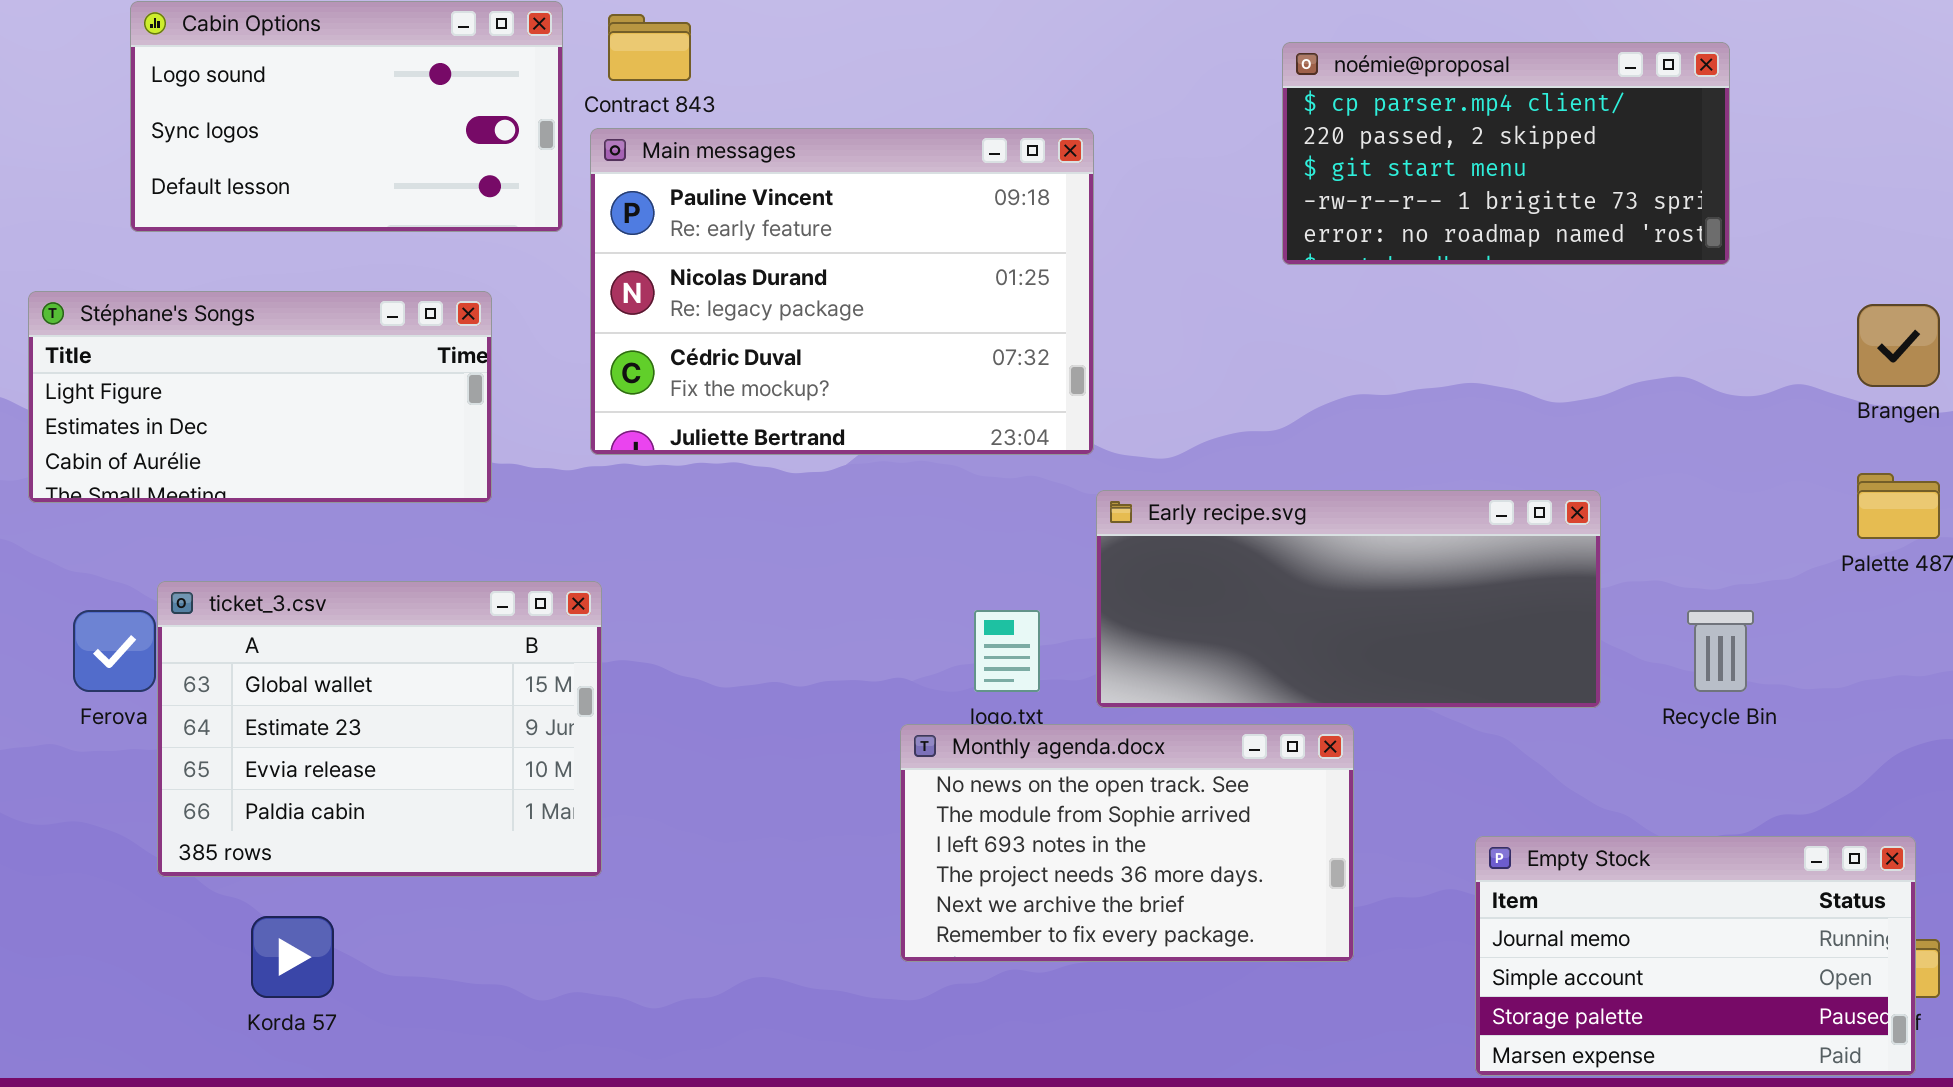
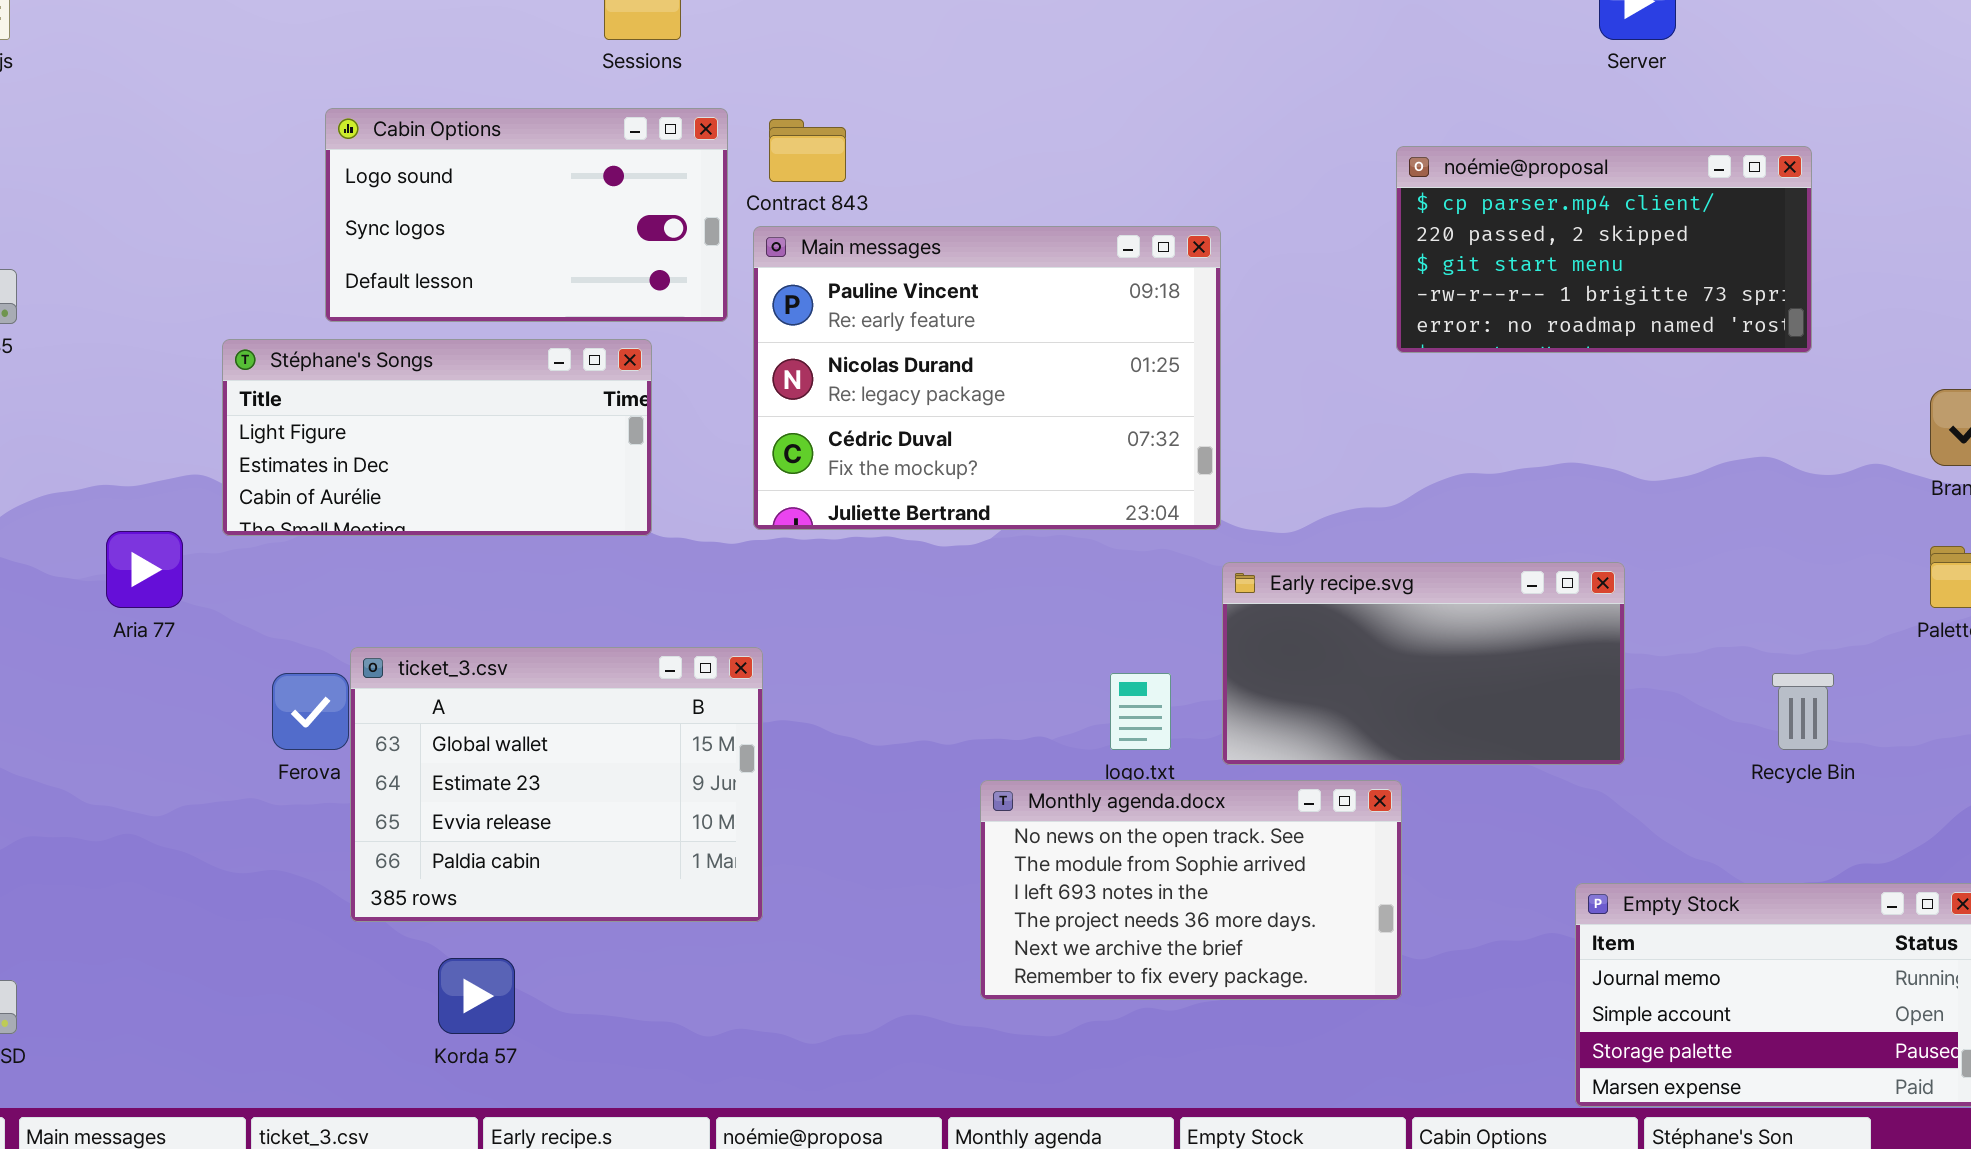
Stéphane's Songs: [28,291,492,503] -> [222,339,652,536], moved
Early recipe.svg: [1096,490,1601,708] -> [1222,562,1625,765], resized
Monthly agenda.docx: [900,724,1354,962] -> [980,780,1402,1000], moved

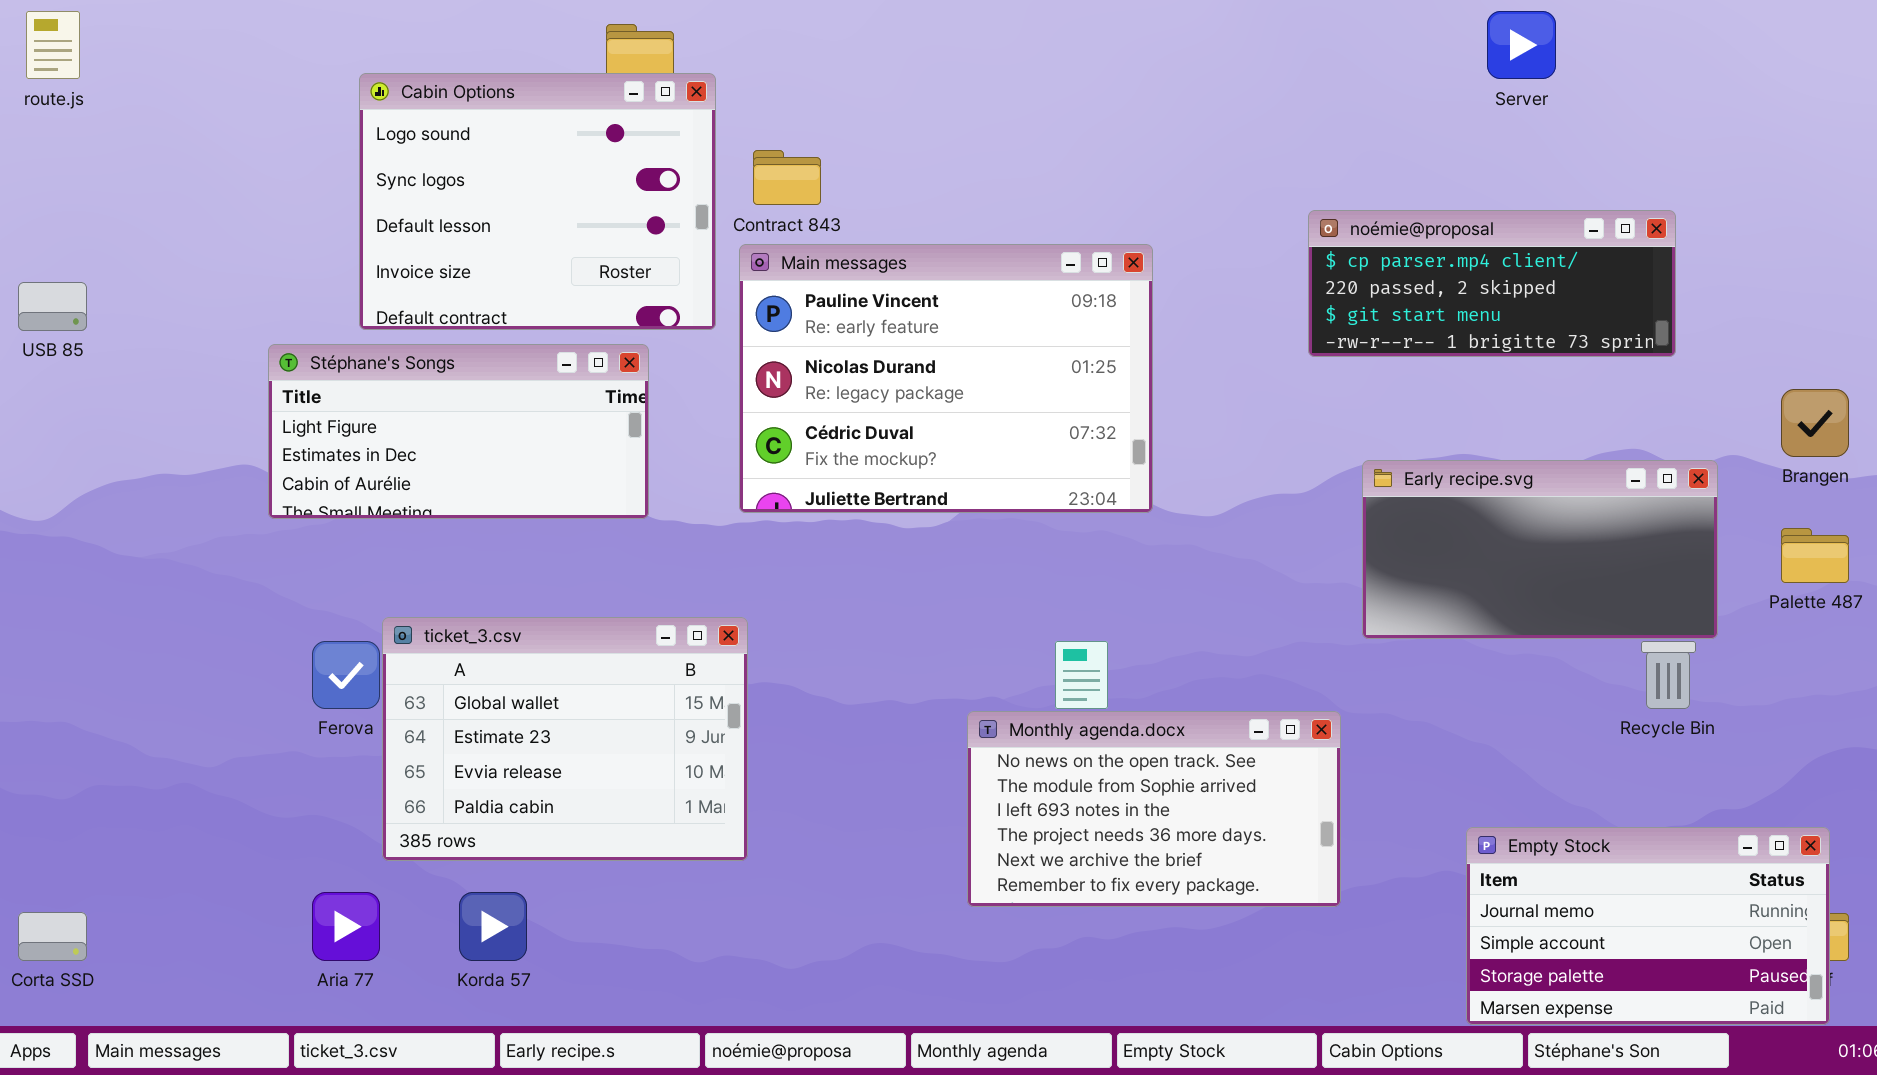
Cabin Options: [325,108,728,322] -> [359,73,716,330], resized
noémie@proposal: [1396,146,1812,353] -> [1308,210,1676,357], resized
Aria 77: [106,531,183,608] -> [312,892,380,961], moved
Early recipe.svg: [1222,562,1625,765] -> [1362,460,1718,639], moved
Monthly agenda.docx: [980,780,1402,1000] -> [967,711,1341,907], moved

